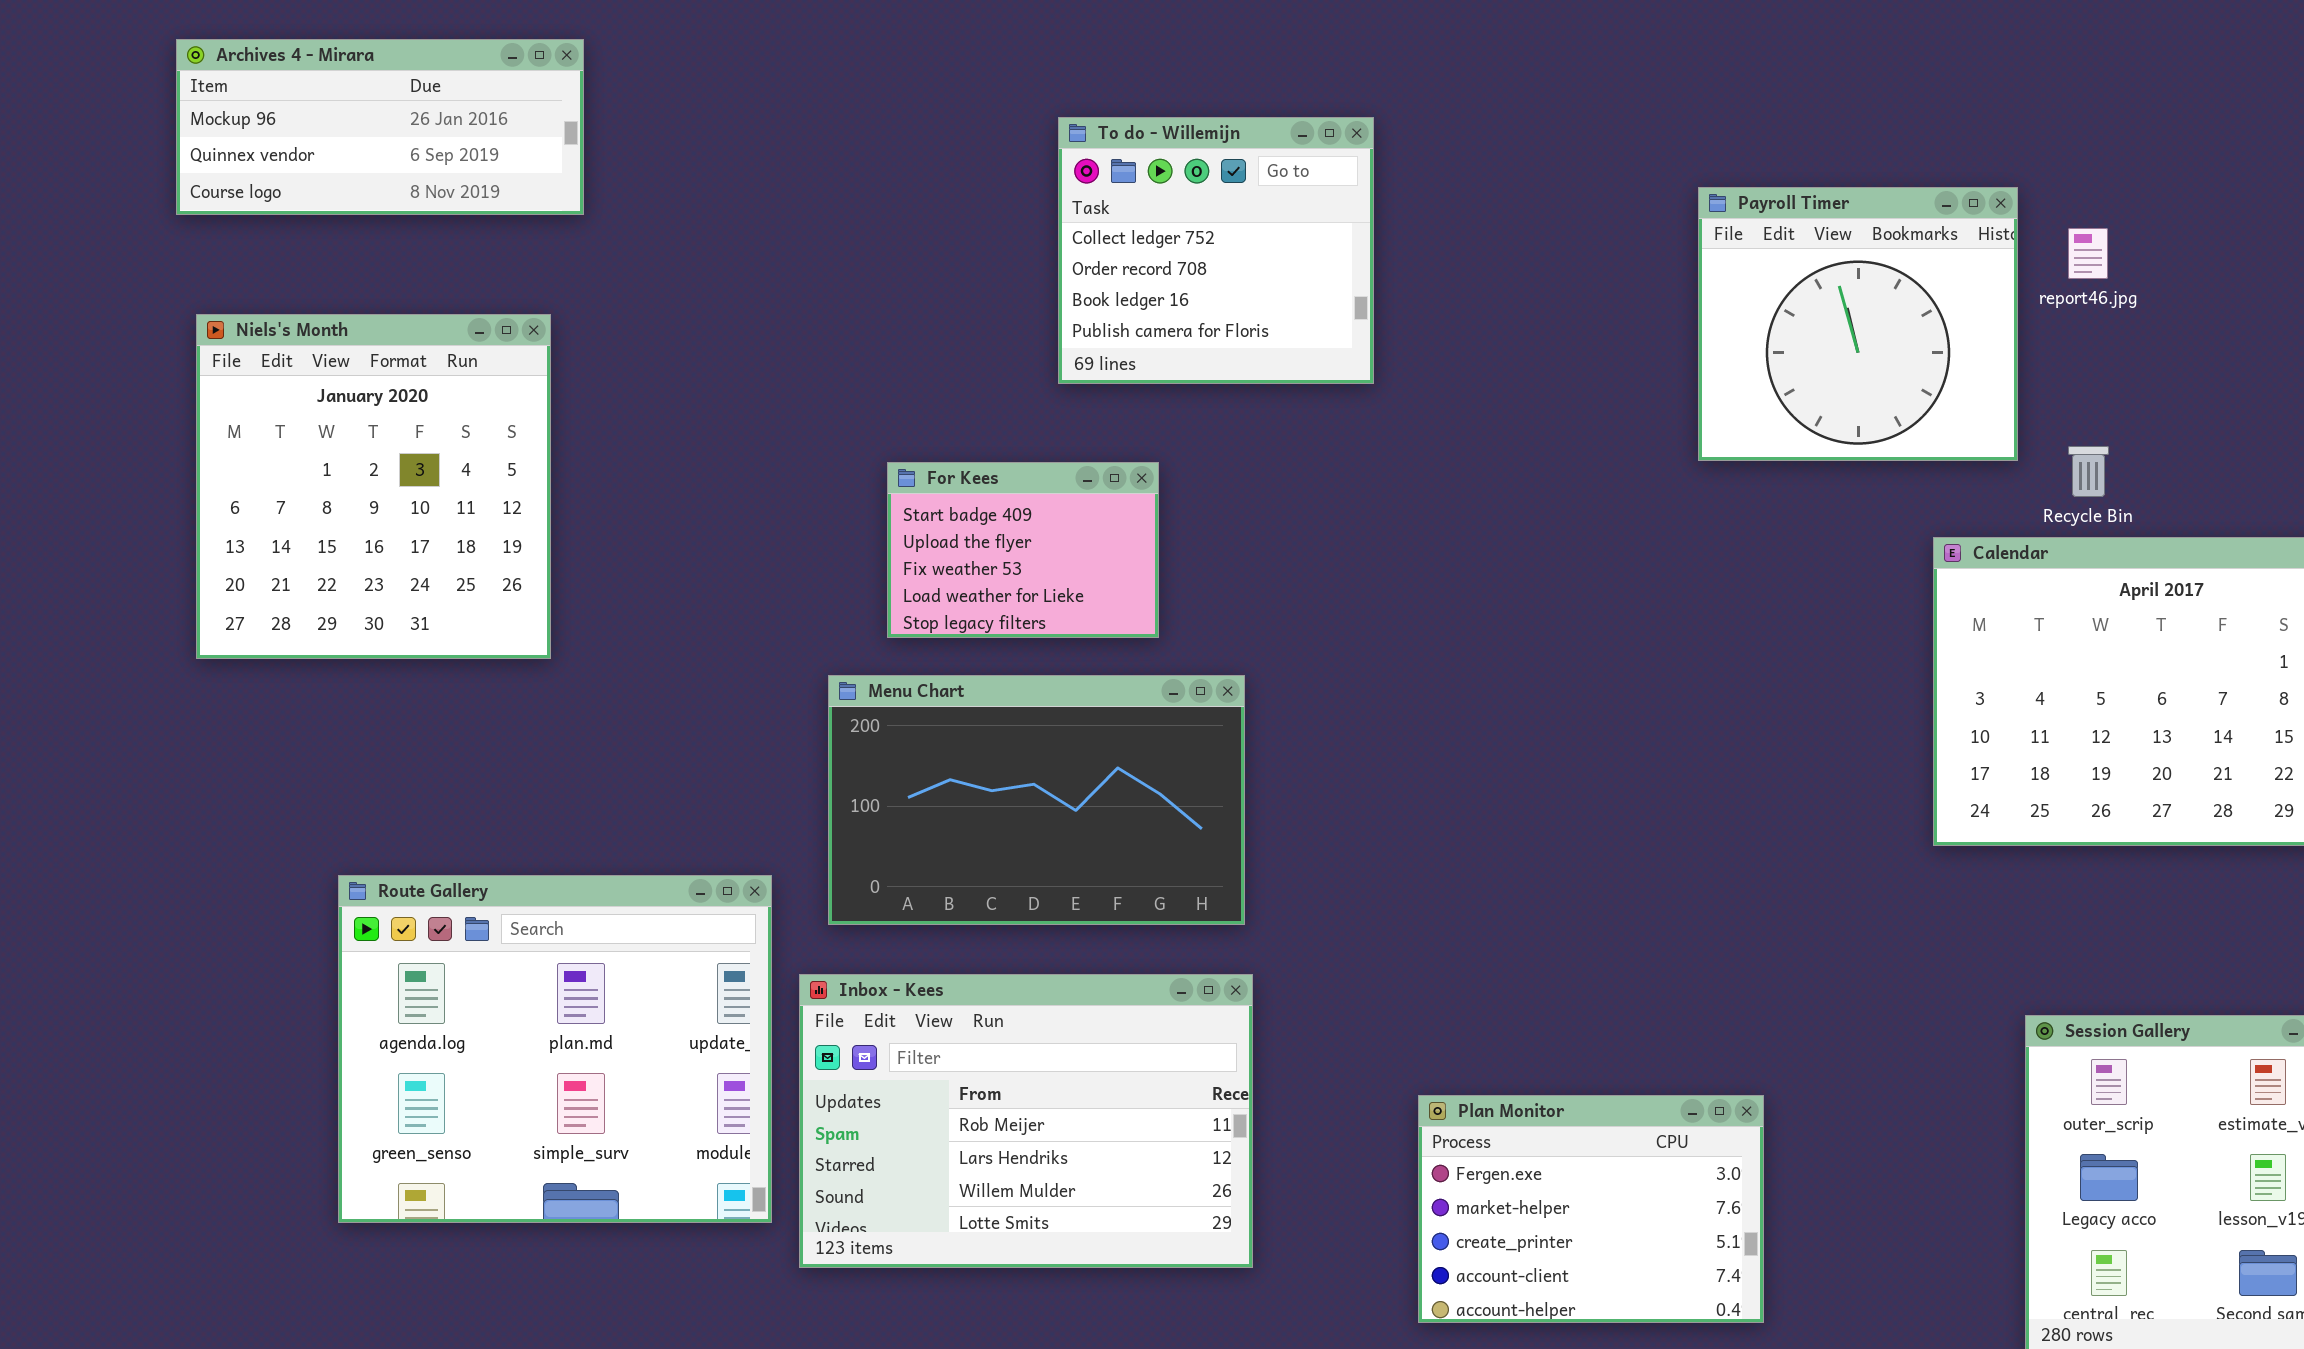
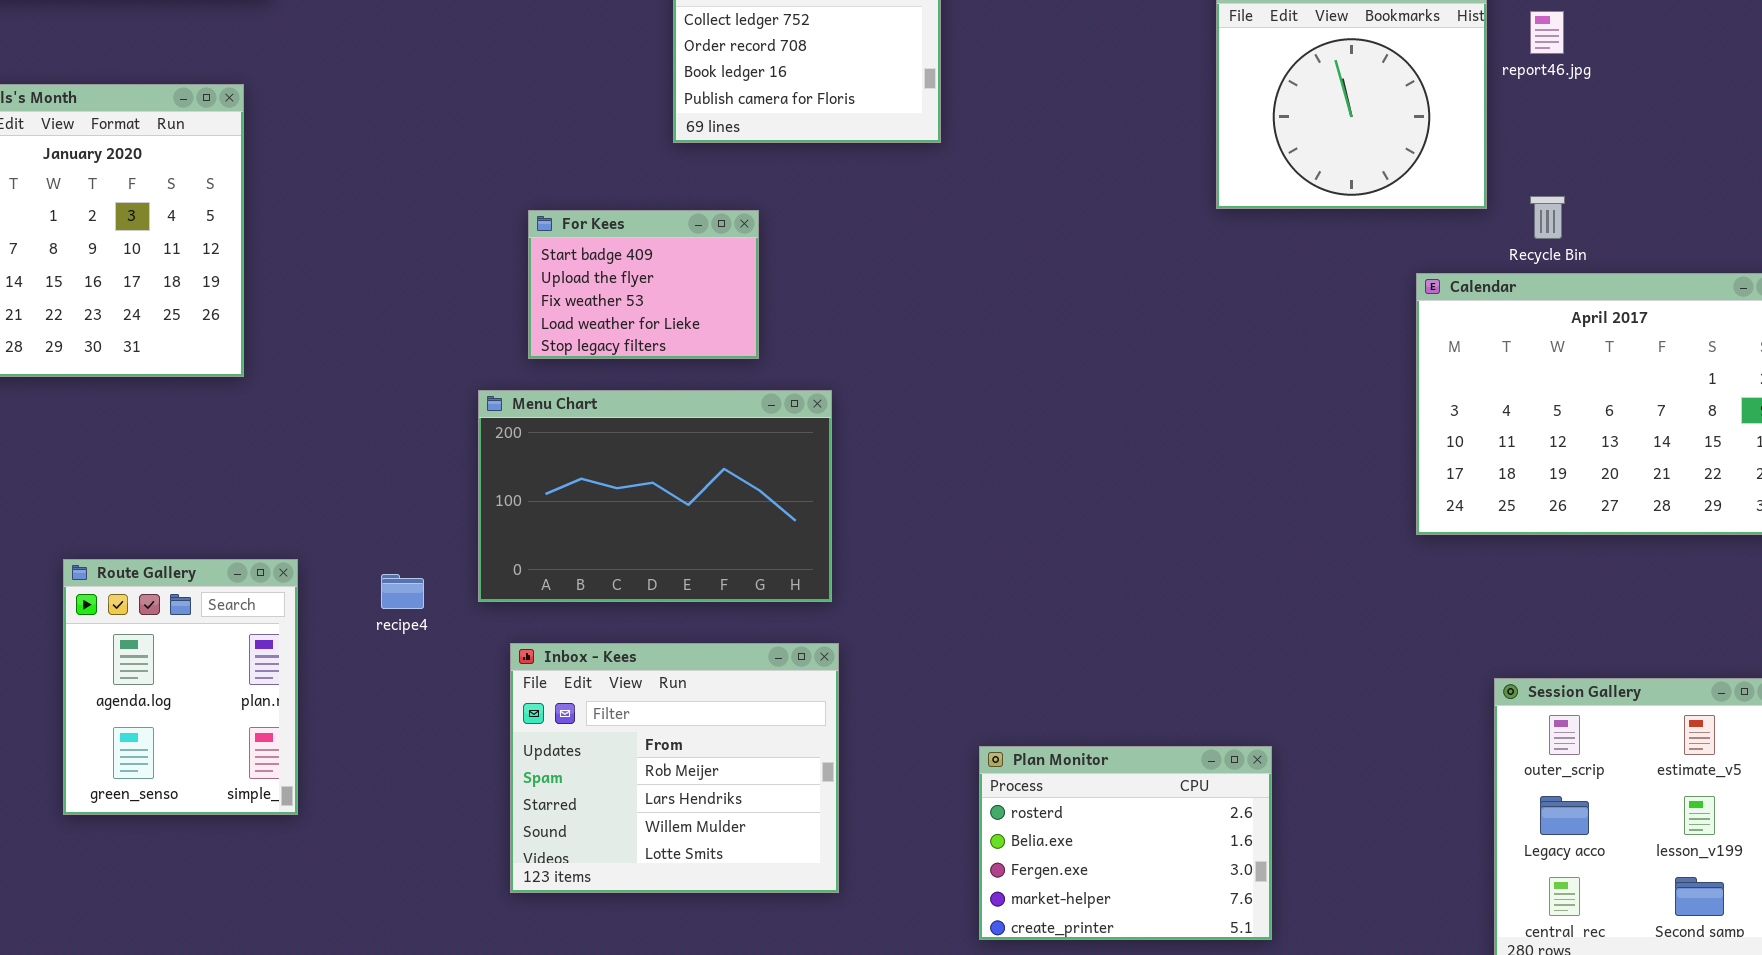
Route Gallery: [338,875,772,1223] -> [63,559,298,815], resized
Inbox - Kees: [799,974,1253,1268] -> [510,643,839,893], resized
Plan Monitor: [1418,1095,1764,1323] -> [979,746,1272,940], scrolled up 2 rows

